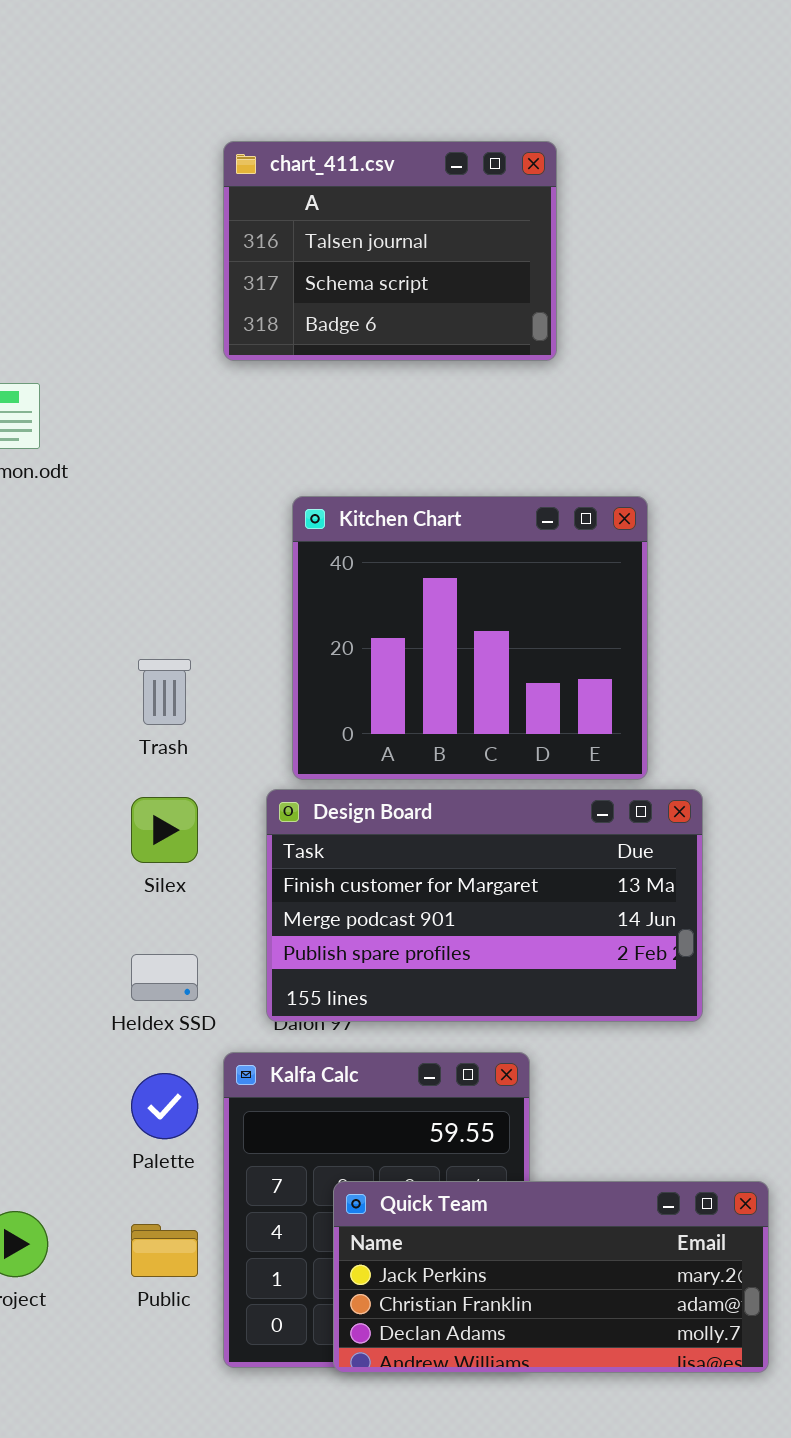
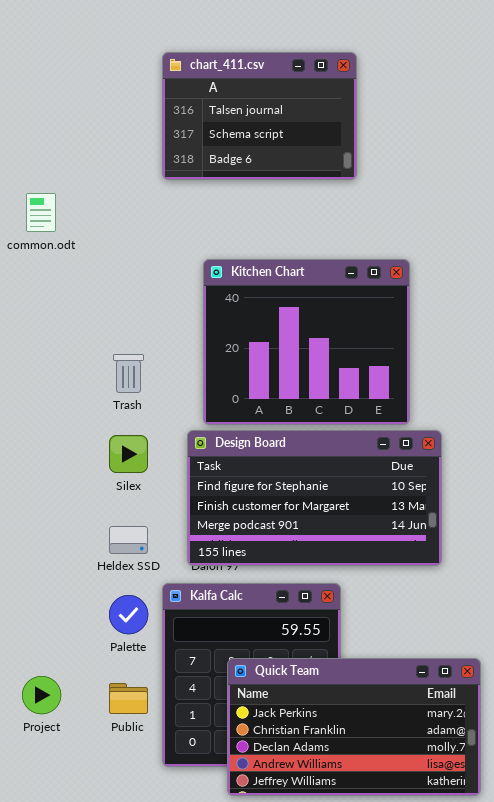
Design Board: [266,789,703,1022] -> [187,430,442,566], scrolled up 1 row
Quick Team: [333,1181,769,1373] -> [227,658,481,796], resized

